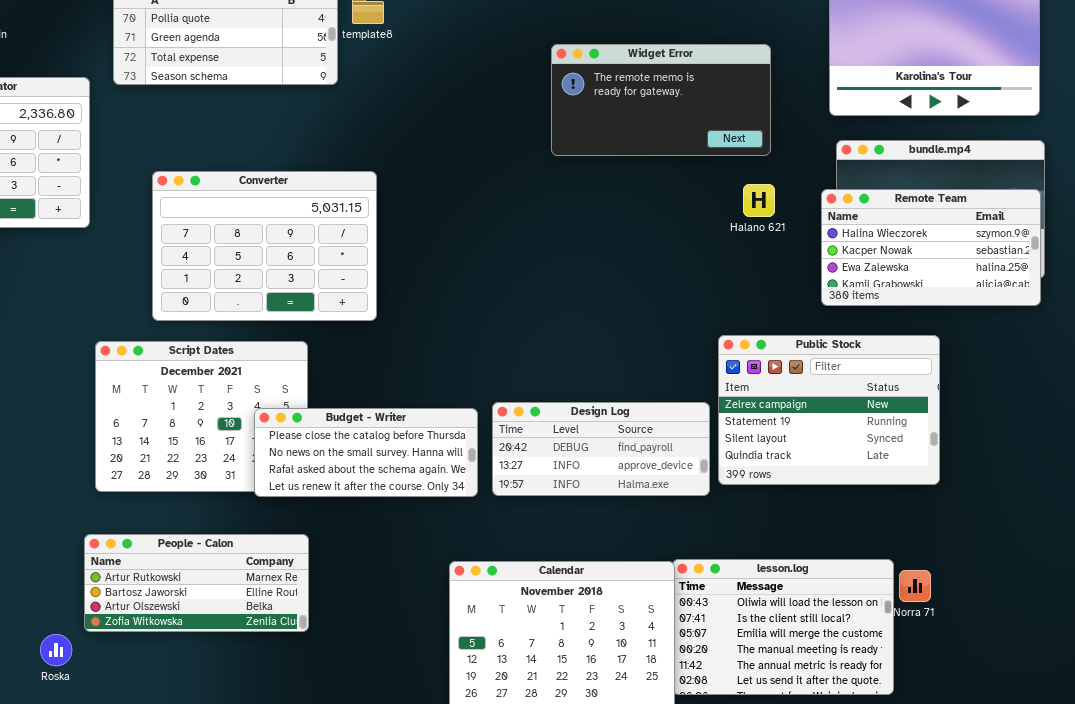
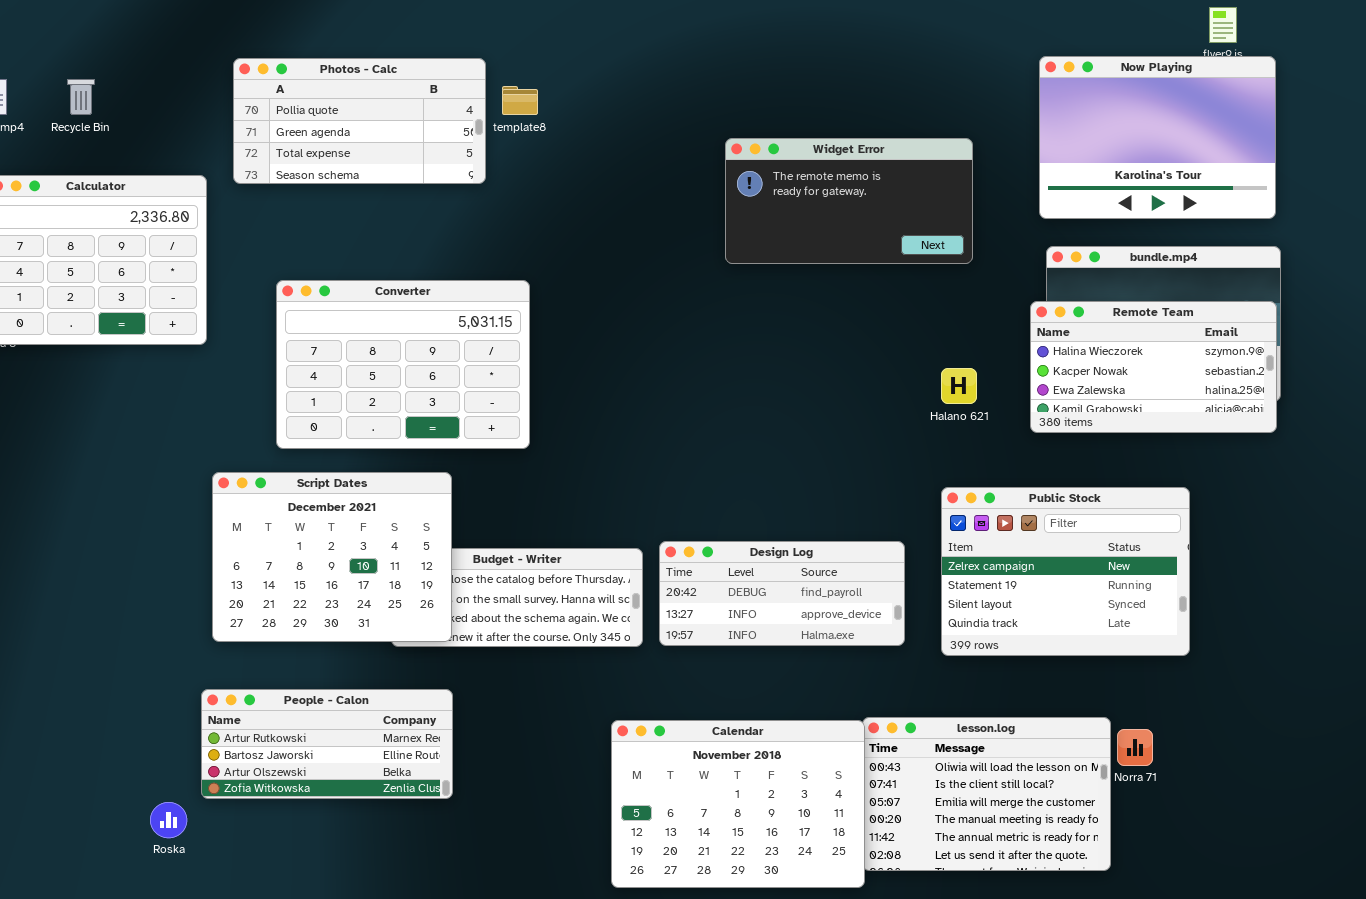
Halano 621: [743,184,775,217] -> [941,368,977,404], moved
Public Stock: [718,335,940,485] -> [941,487,1190,656], moved
Script Dates: [95,341,308,492] -> [212,472,452,642], raised

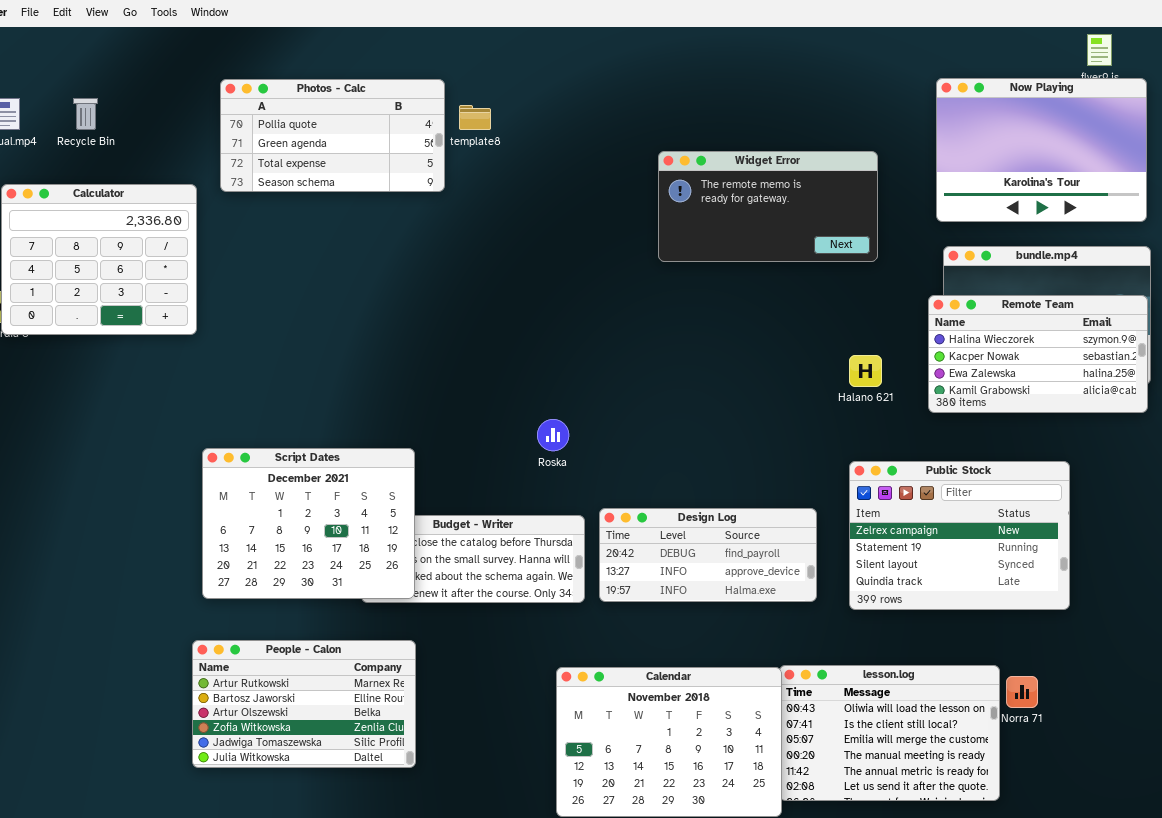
Converter: [276,280,530,449] -> none, closed
People - Calon: [201,689,453,799] -> [192,640,416,768], resized
Roska: [150,802,187,838] -> [537,419,569,451], moved

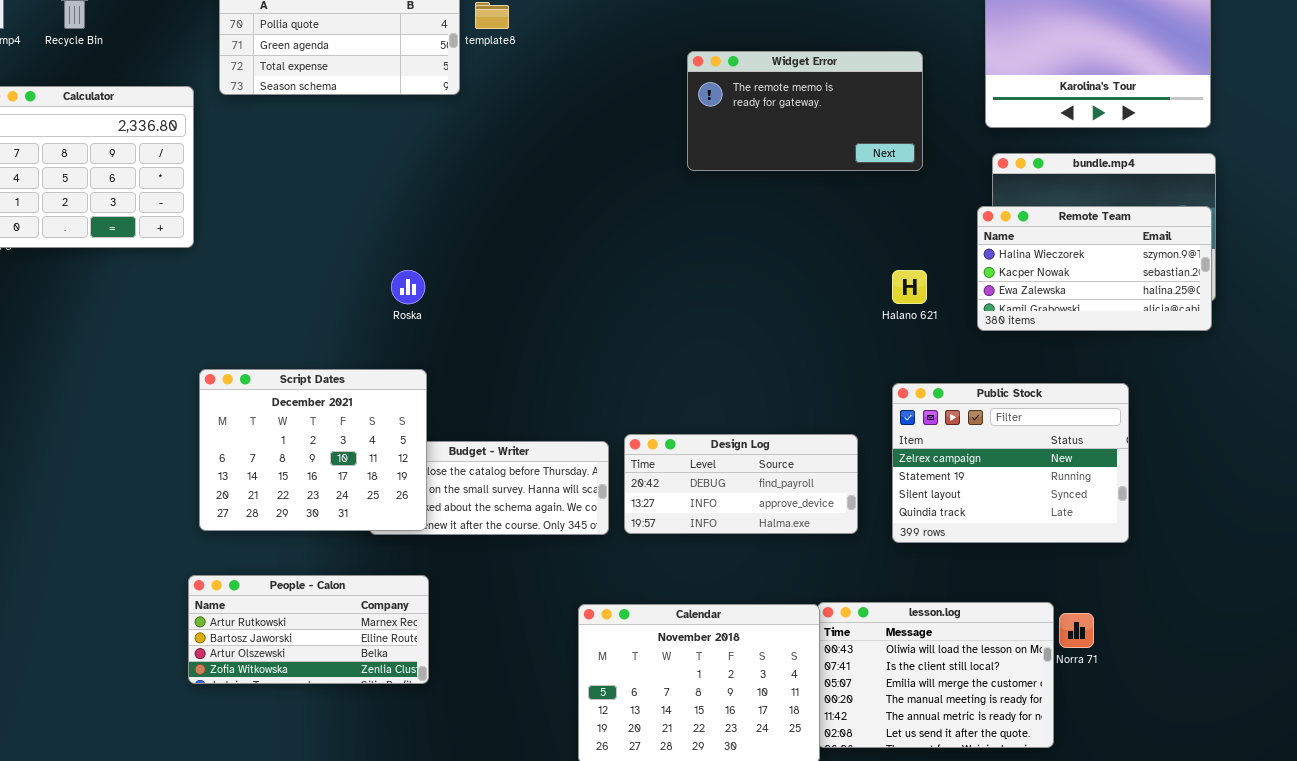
Roska: [537,419,569,451] -> [391,270,425,304], moved
People - Calon: [192,640,416,768] -> [188,575,429,684], resized

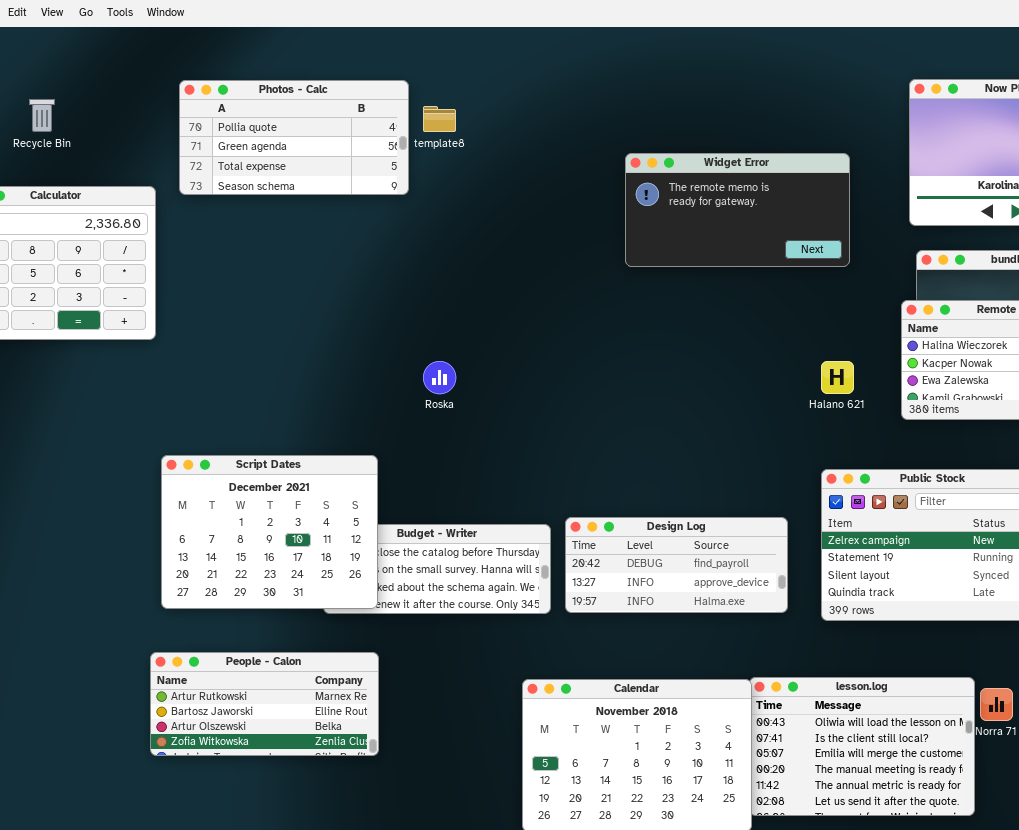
Roska: [391,270,425,304] -> [423,361,456,394], moved

